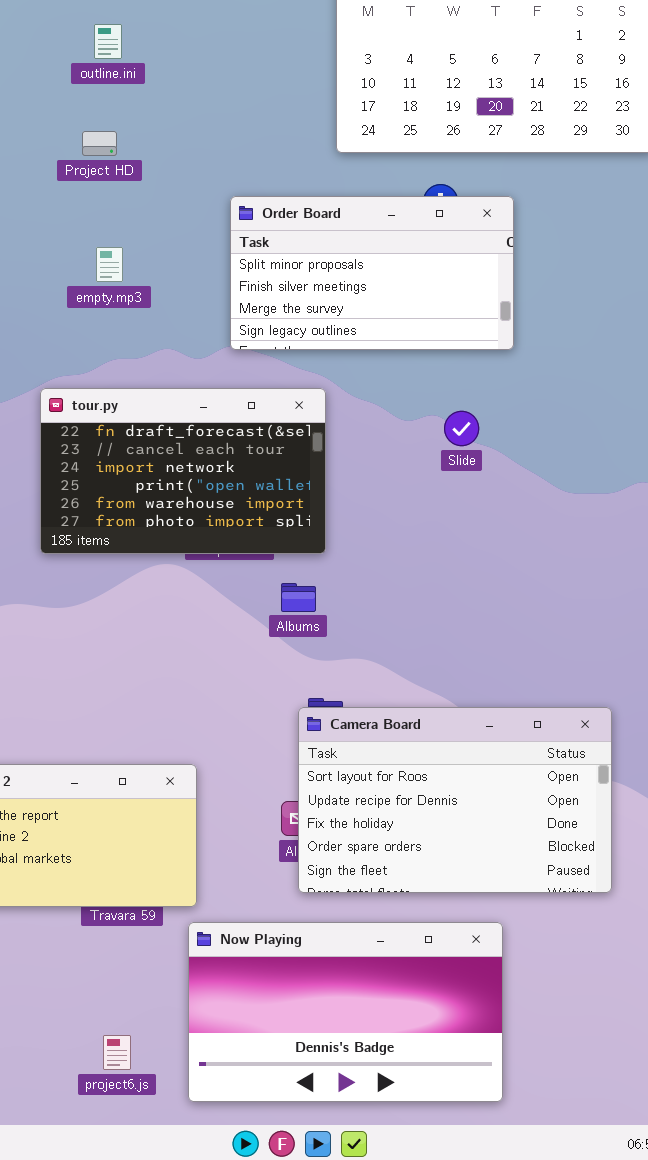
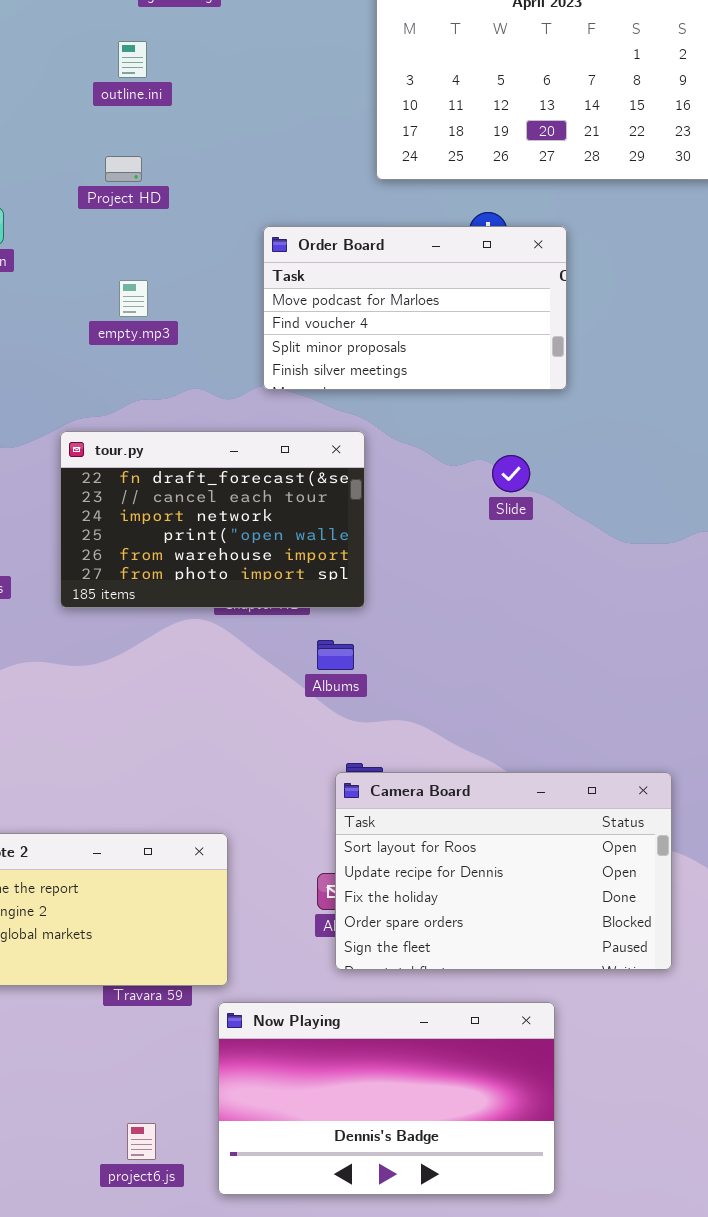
Order Board: [230,196,514,350] -> [263,226,567,390], scrolled up 2 rows

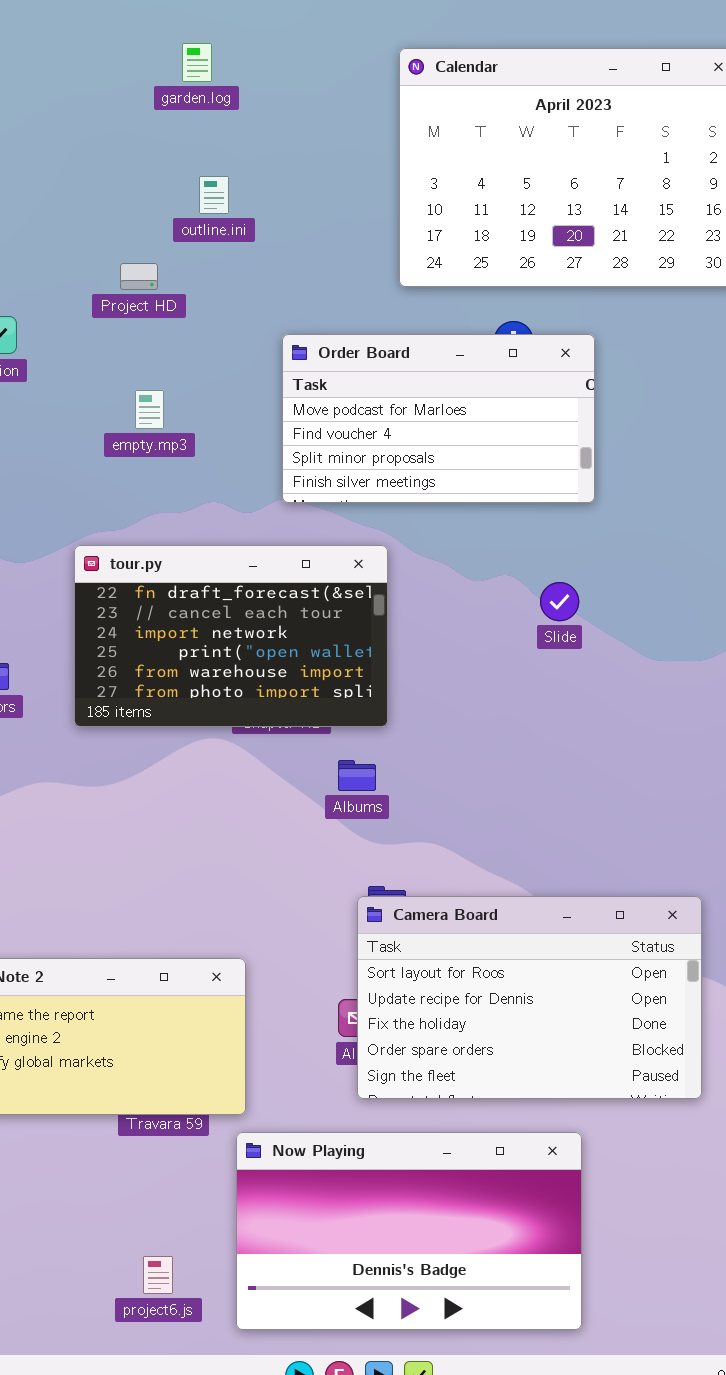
outline.ini: [118,41,147,78] -> [199,176,229,214], moved
Slide: [492,455,530,492] -> [540,582,579,621], moved

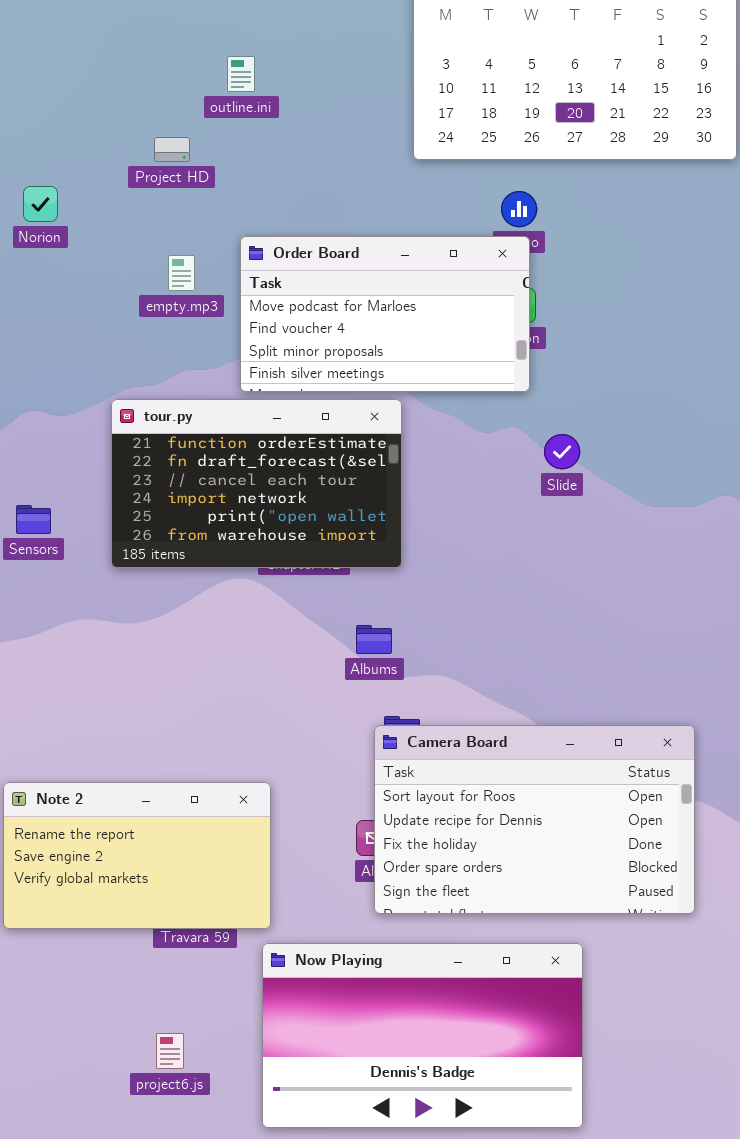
Order Board: [282,334,595,503] -> [240,236,530,392], moved
tour.py: [74,545,388,727] -> [111,399,402,568], scrolled up 1 row
Albums: [338,760,376,791] -> [356,625,392,654], moved
project6.js: [143,1256,173,1294] -> [156,1033,184,1069], moved

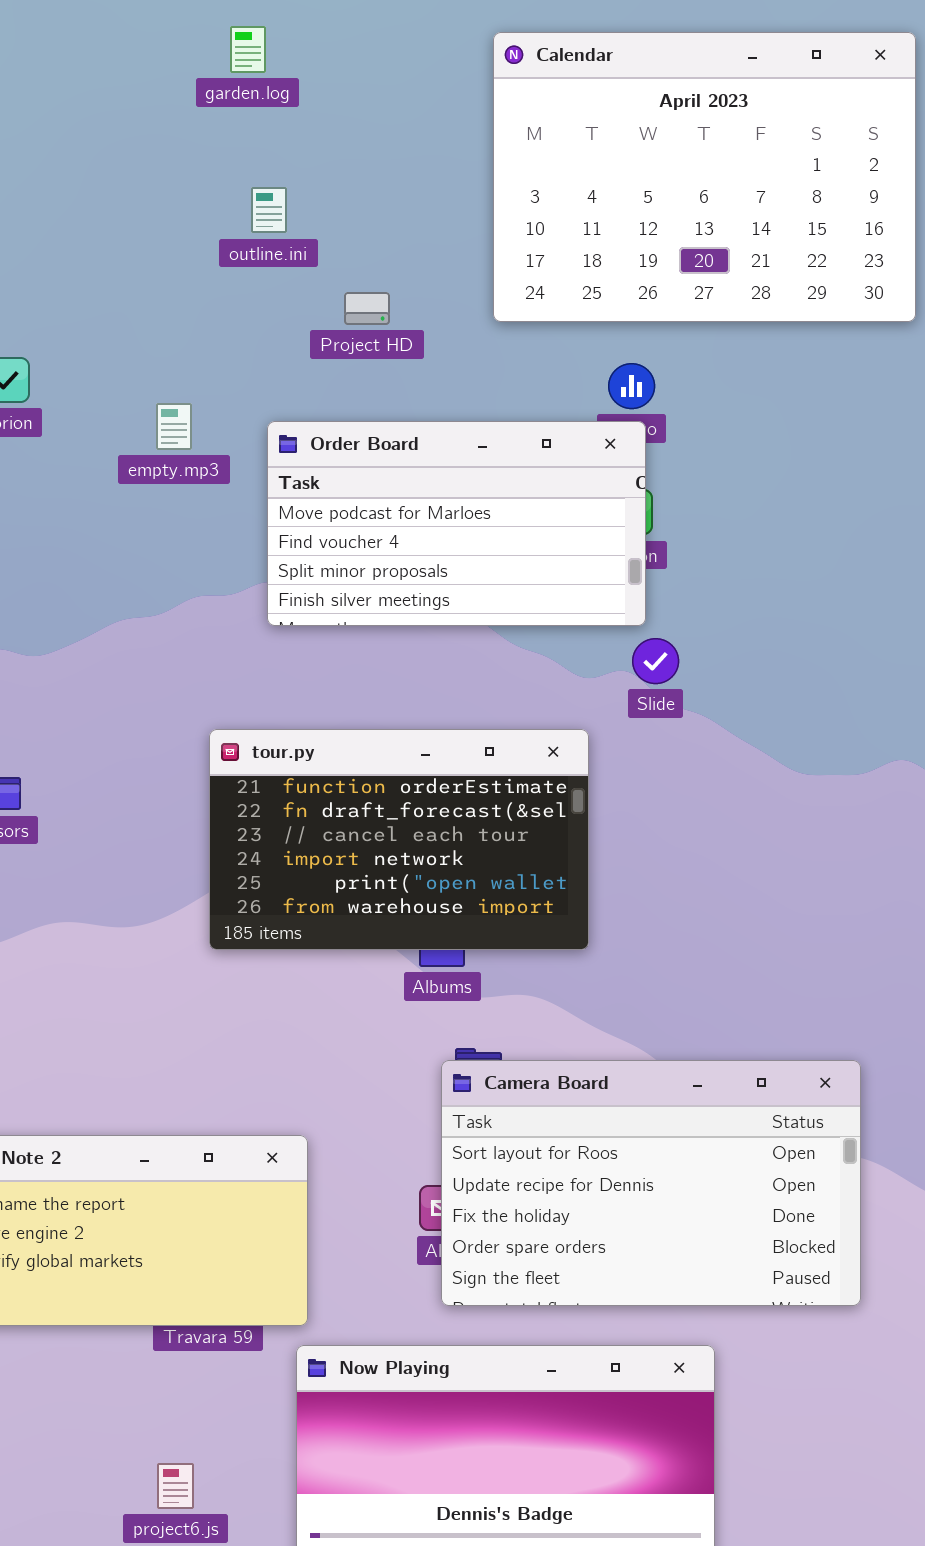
Project HD: [154,137,190,162] -> [344,292,390,325], moved
empty.mp3: [168,255,195,291] -> [156,403,192,450], moved
tour.py: [111,399,402,568] -> [209,729,589,950], moved
Slide: [544,434,580,469] -> [632,638,679,684], moved

